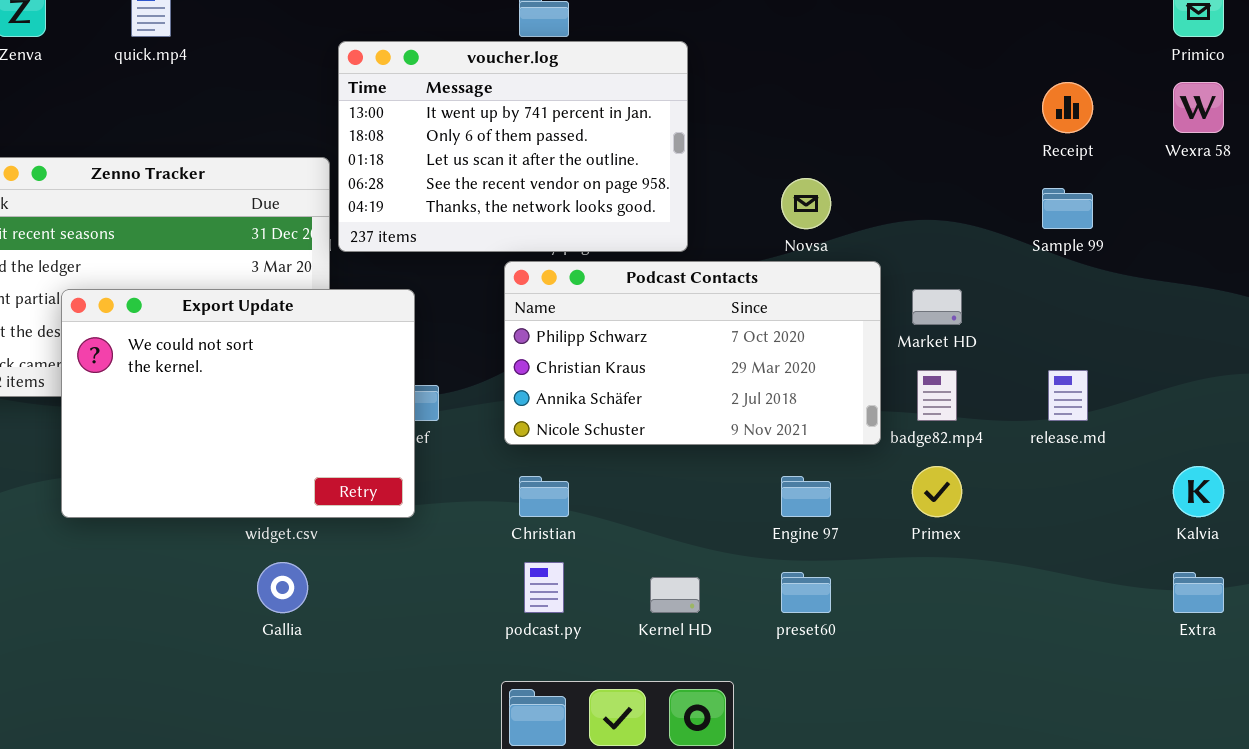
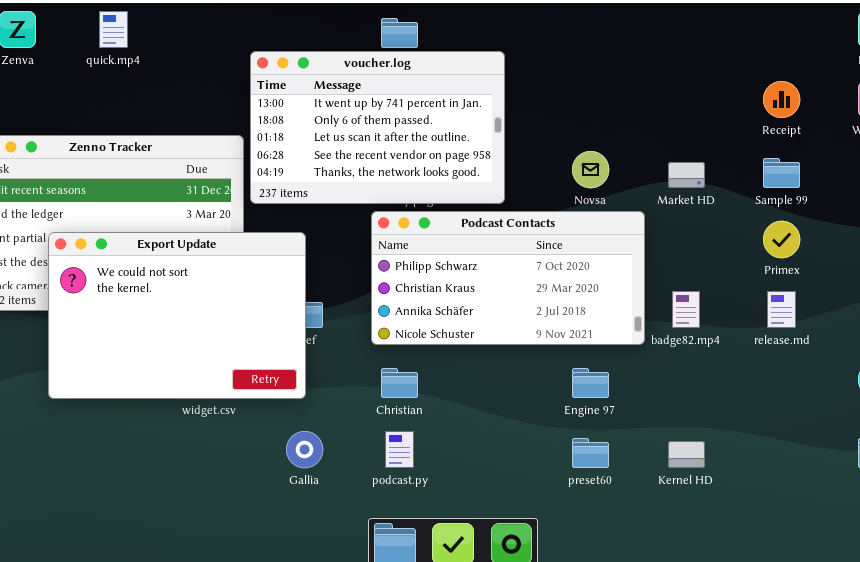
Market HD: [912,289,962,325] -> [668,162,705,188], moved
Primex: [912,466,962,517] -> [763,221,800,258], moved
Gallia: [257,562,308,613] -> [286,431,323,468], moved
Kernel HD: [650,577,700,613] -> [668,441,705,468], moved

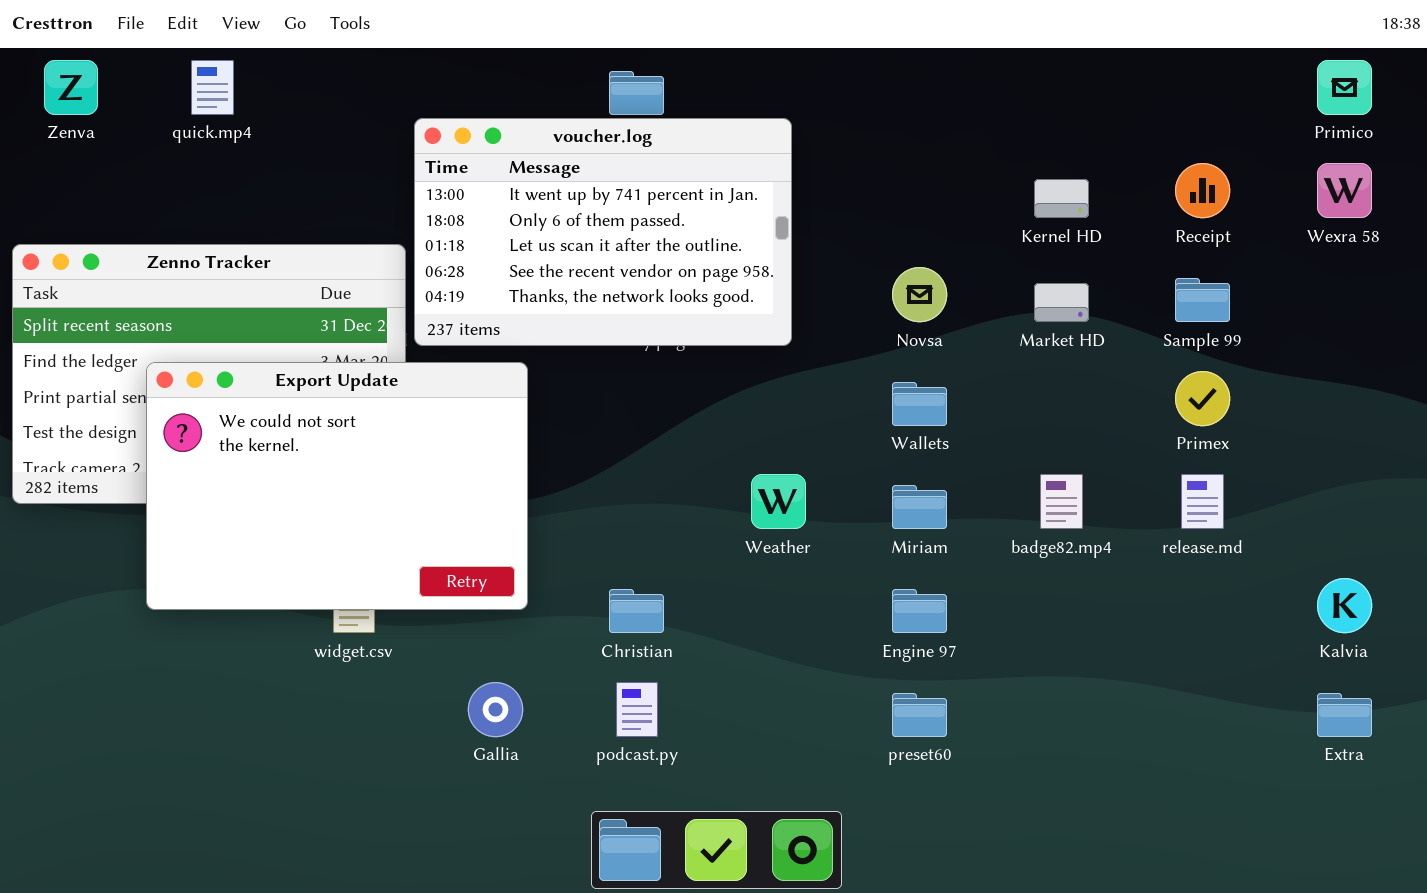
Podcast Contacts: [371,211,645,345] -> none, closed
Export Update: [48,232,306,399] -> [146,362,528,610], moved
Kernel HD: [668,441,705,468] -> [1034,179,1089,218], moved

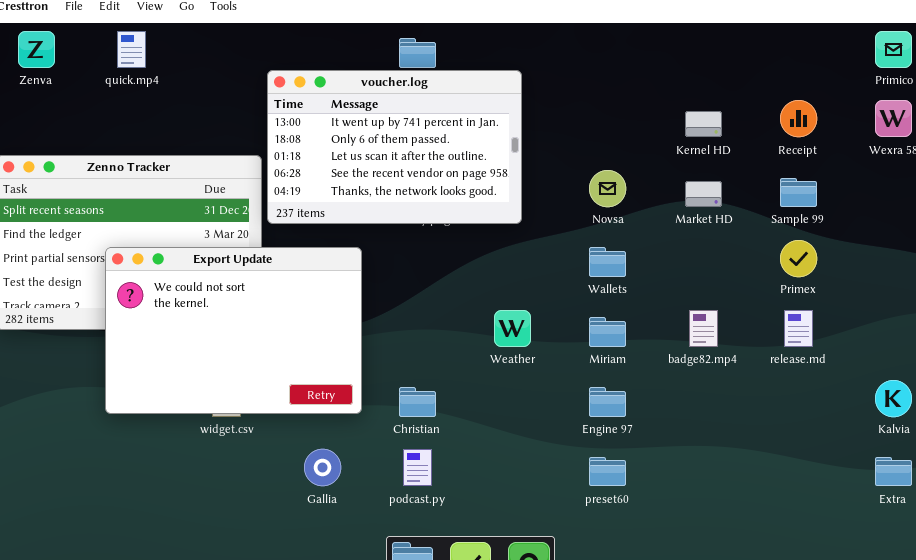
Export Update: [146,362,528,610] -> [105,247,362,414], moved

